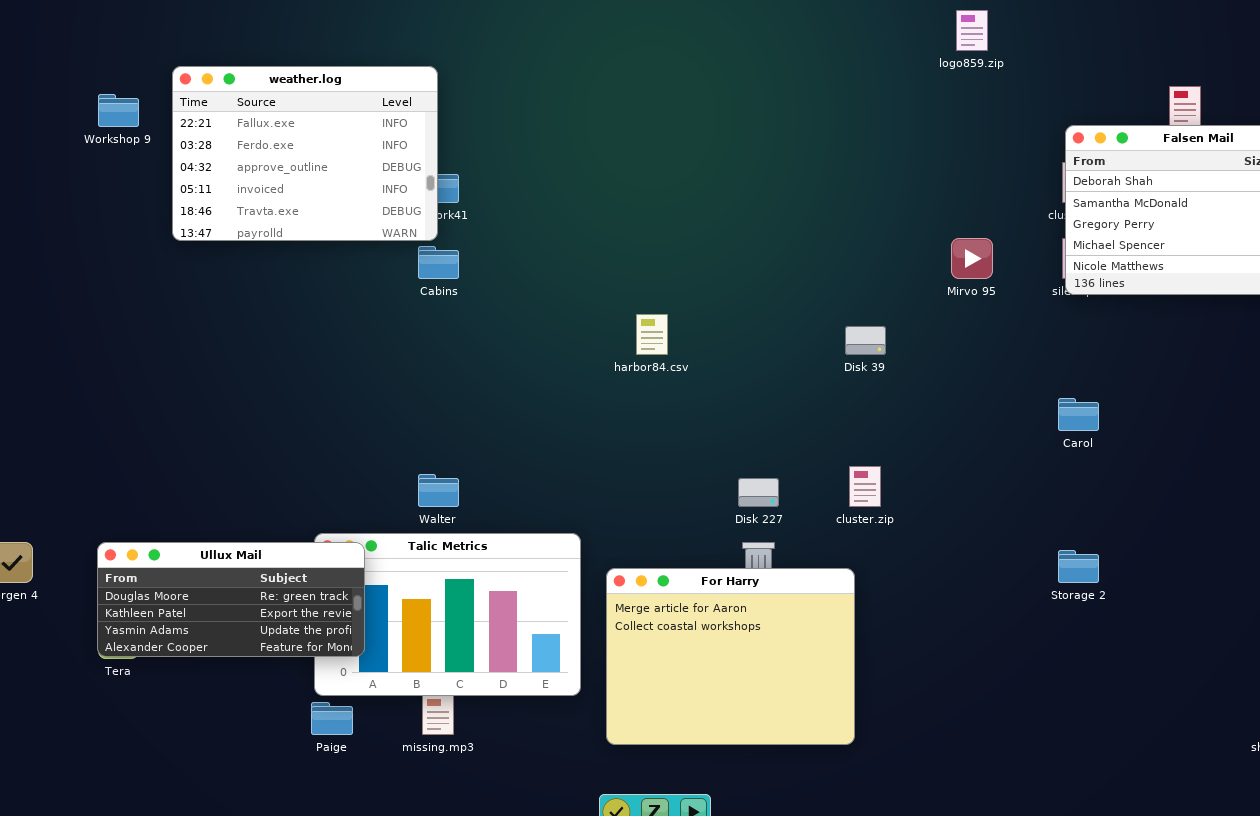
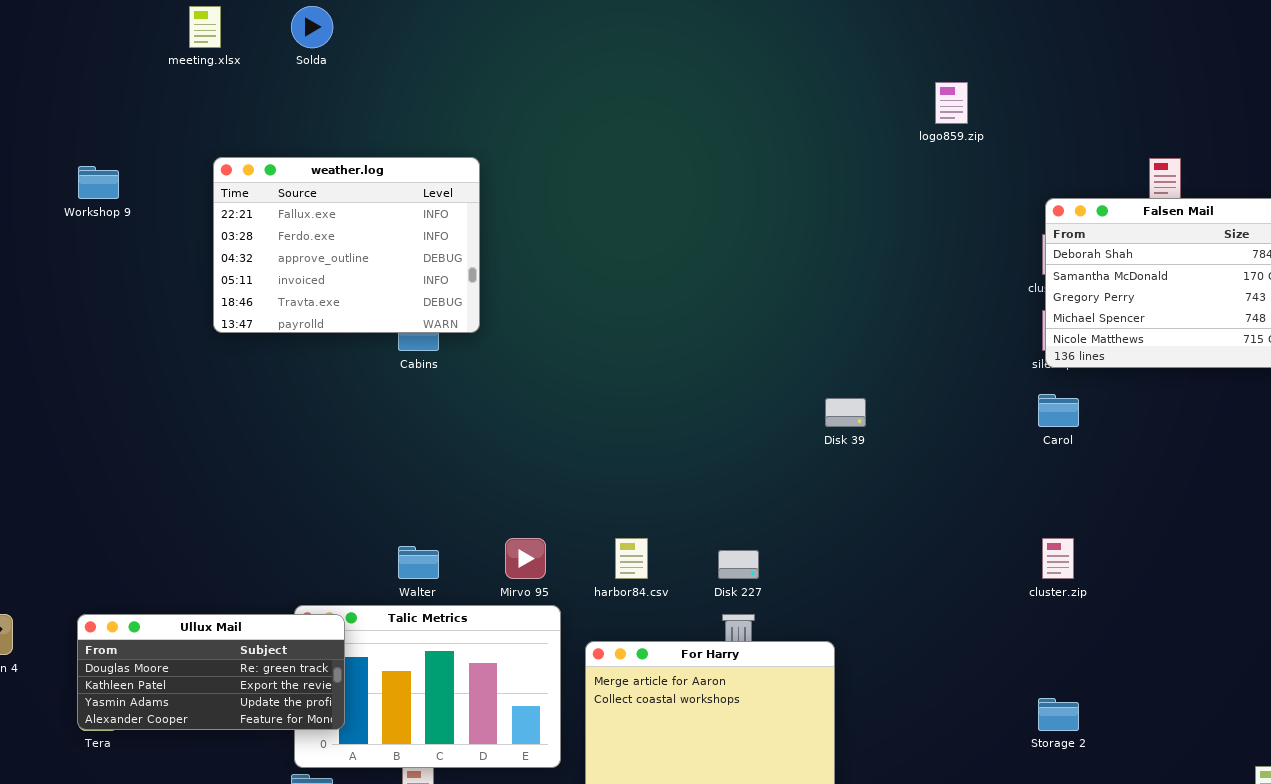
weather.log: [172,66,438,241] -> [213,157,480,333], moved
Mirvo 95: [951,238,993,279] -> [505,538,546,579], moved
harbor84.csv: [636,314,668,355] -> [615,538,648,579], moved
Carol: [1058,398,1099,431] -> [1038,394,1079,427], moved
cluster.zip: [849,466,881,507] -> [1042,538,1074,579], moved
Storage 2: [1058,550,1099,583] -> [1038,698,1079,731], moved

